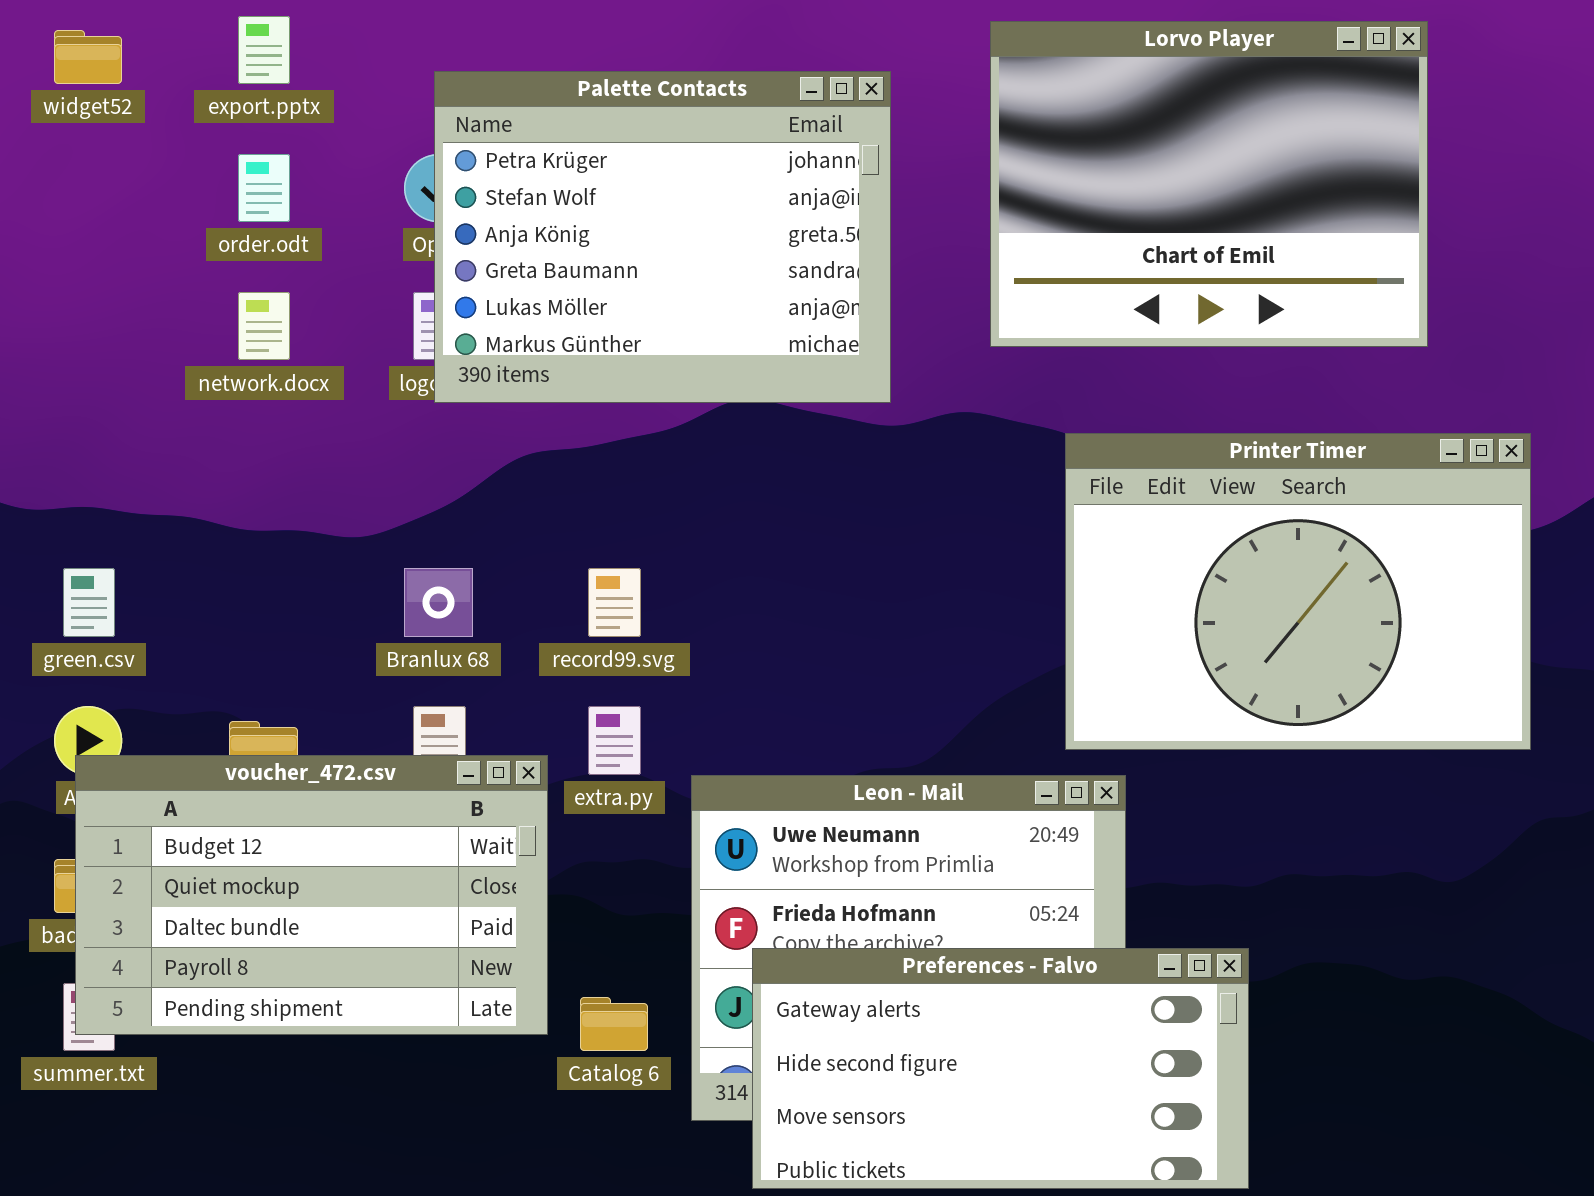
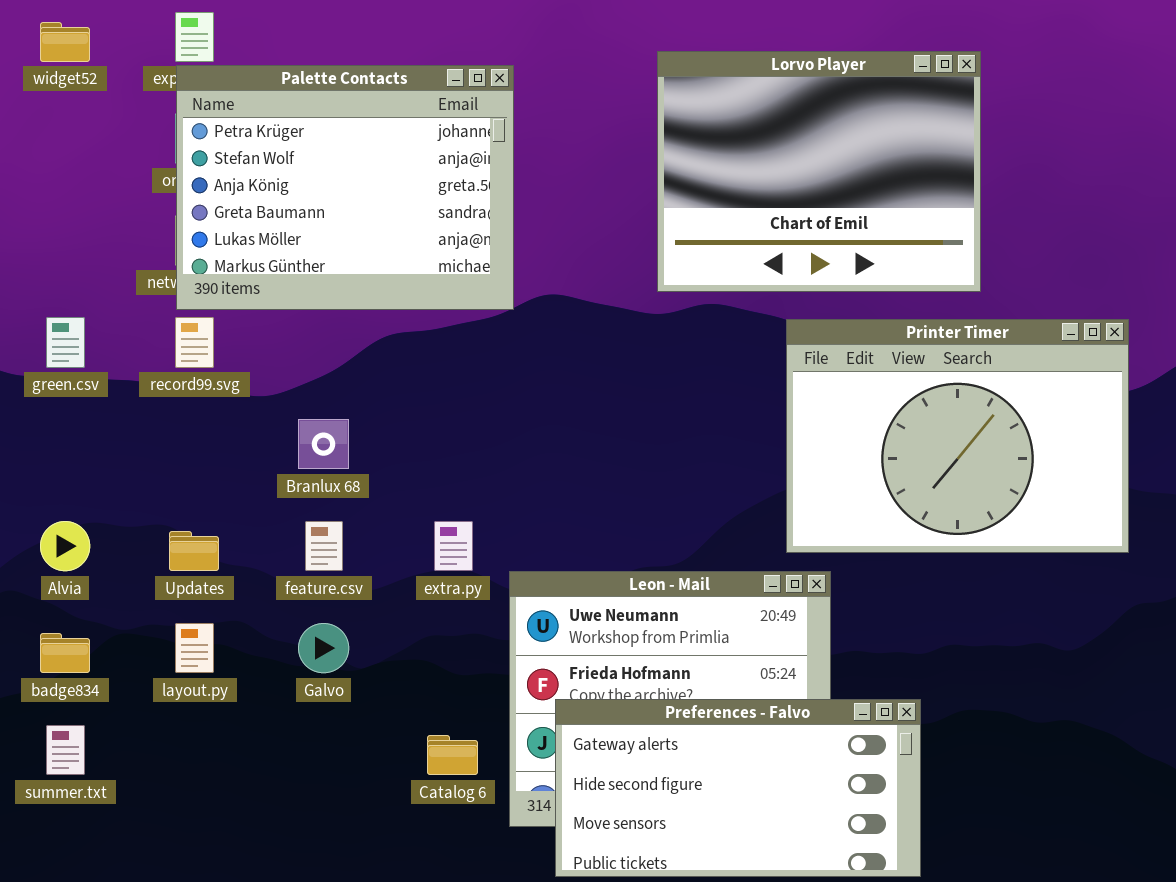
Lorvo Player: [990,21,1428,347] -> [657,51,981,292], moved
Palette Contacts: [434,71,891,403] -> [176,65,514,310], moved
green.csv: [63,568,115,637] -> [46,317,85,368], moved
record99.svg: [588,568,641,637] -> [175,317,214,368], moved
voucher_472.csv: [75,755,548,1035] -> none, closed

